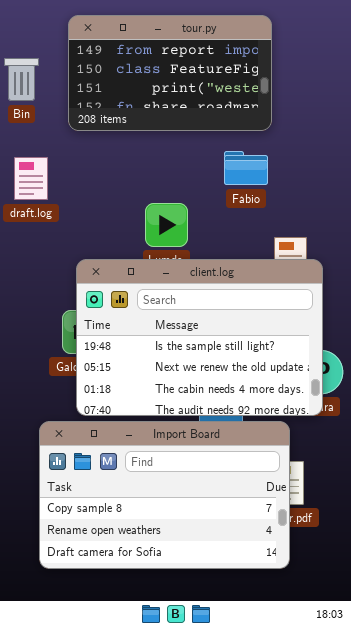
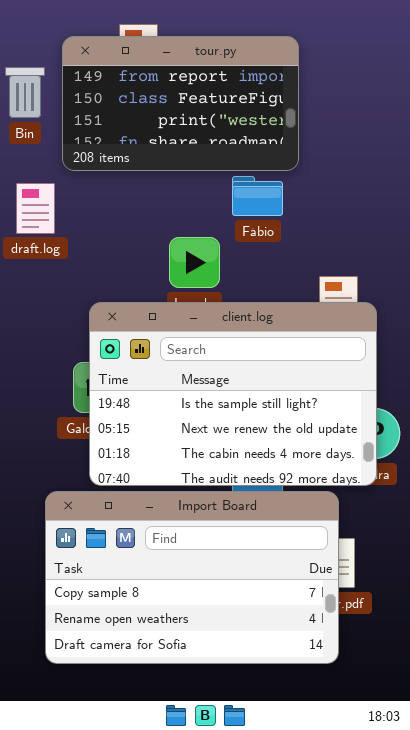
tour.py: [68,15,272,131] -> [62,36,299,171], moved
Fábio: [224,151,268,185] -> [232,176,283,216], moved

